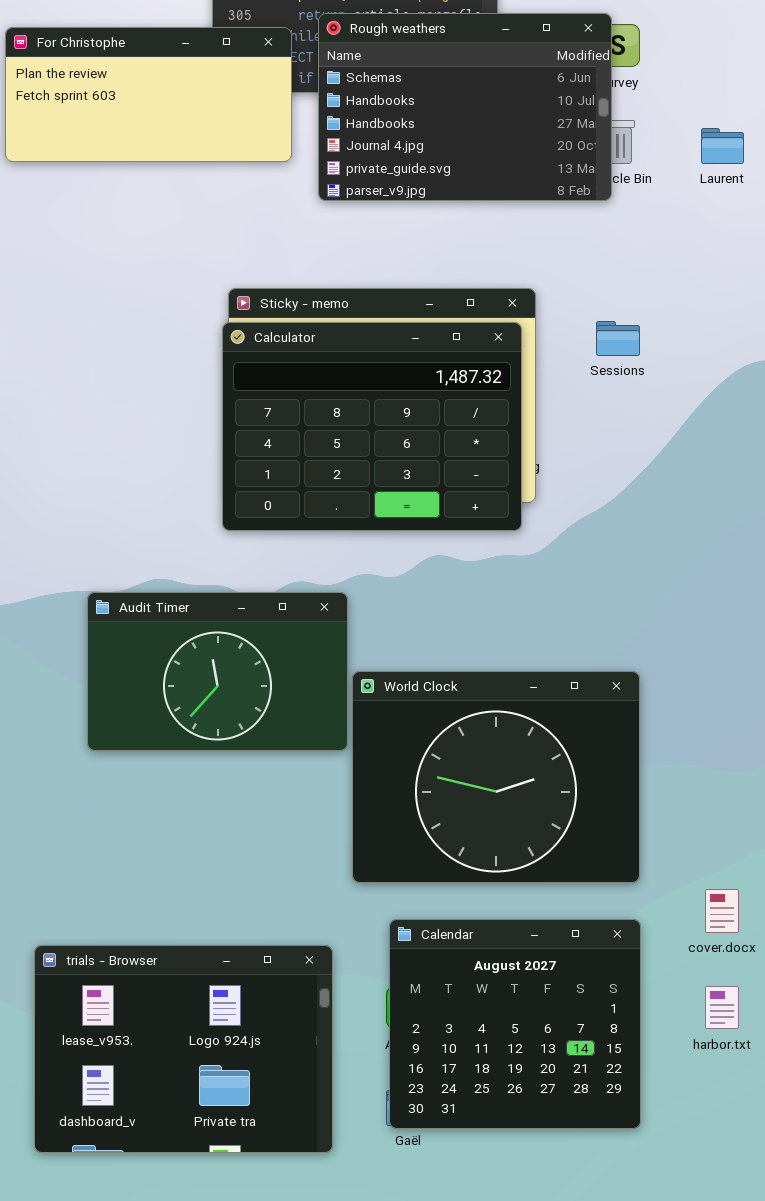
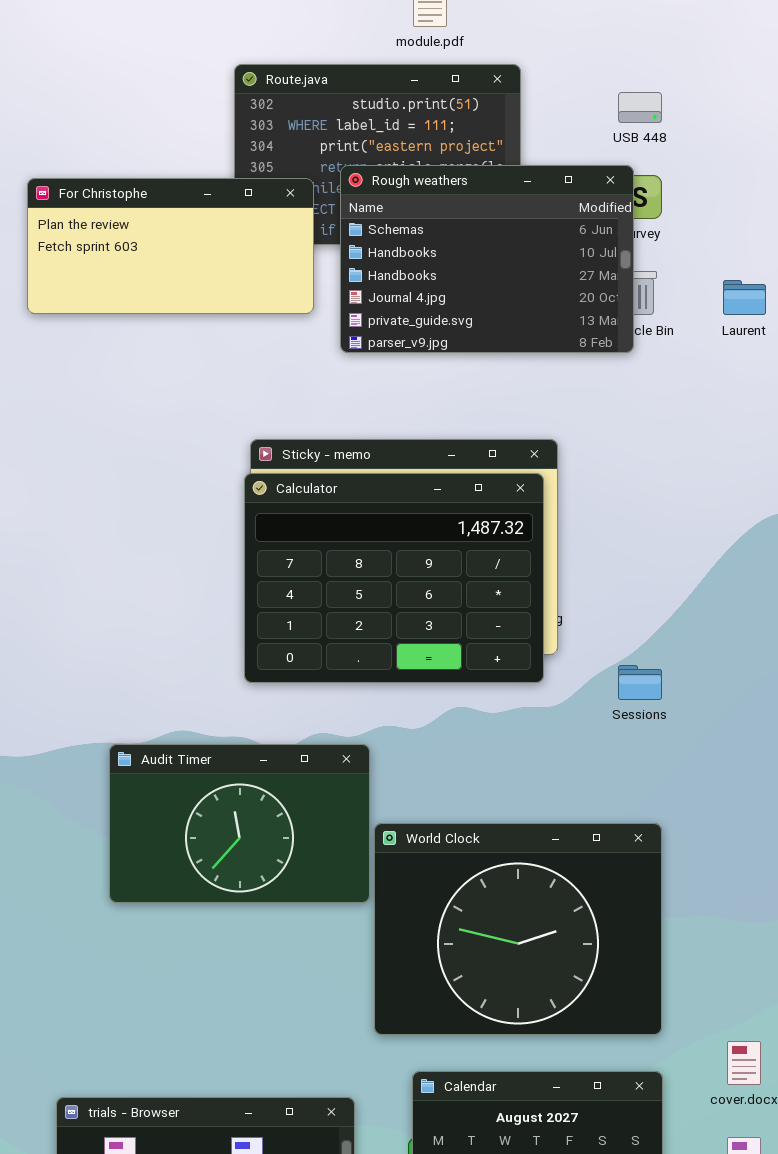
Sessions: [596,321,640,356] -> [618,665,662,700], moved

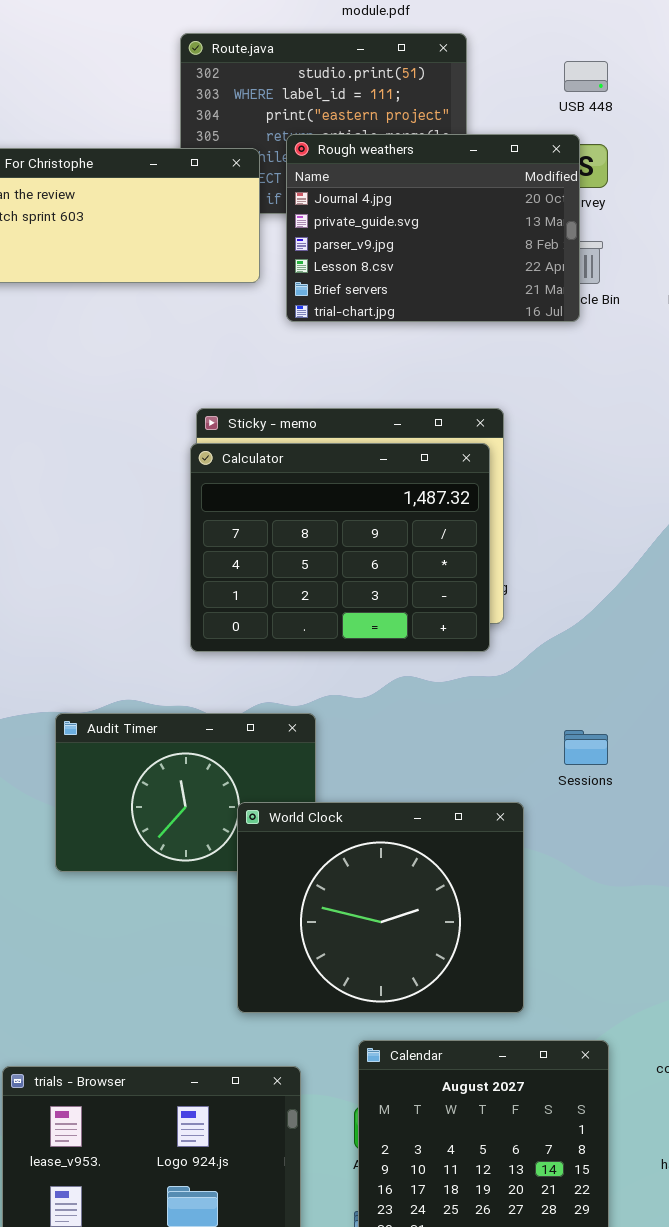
Rough weathers: [340,165,634,353] -> [286,134,580,322], scrolled down 3 rows
Sessions: [618,665,662,700] -> [564,730,608,765], moved
World Clock: [374,823,662,1035] -> [237,802,524,1013], moved

